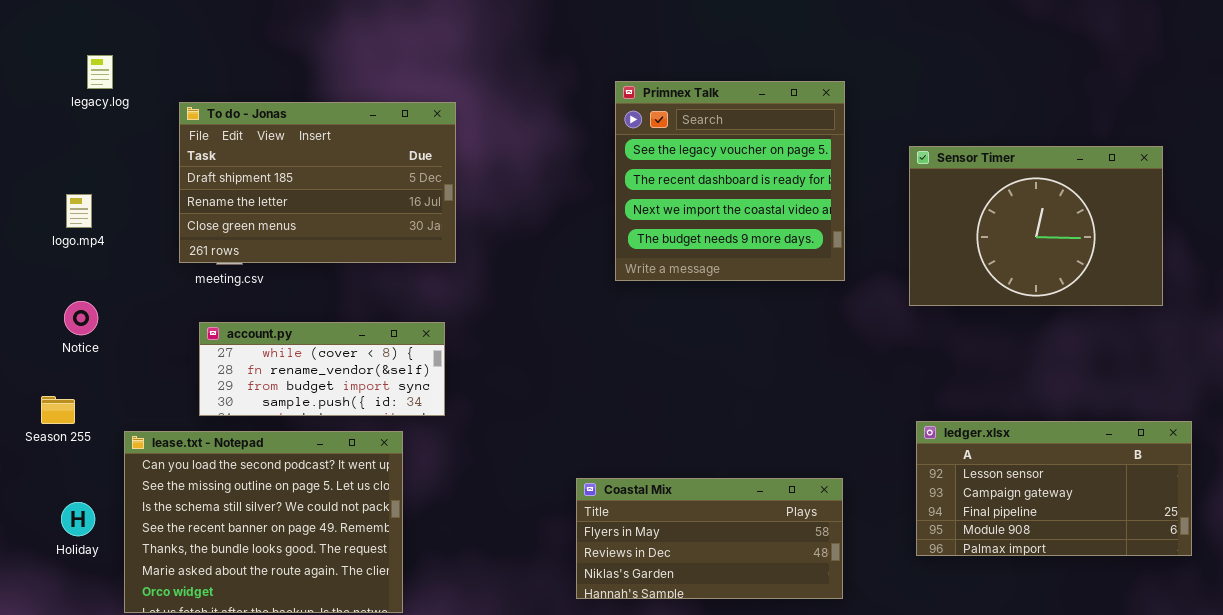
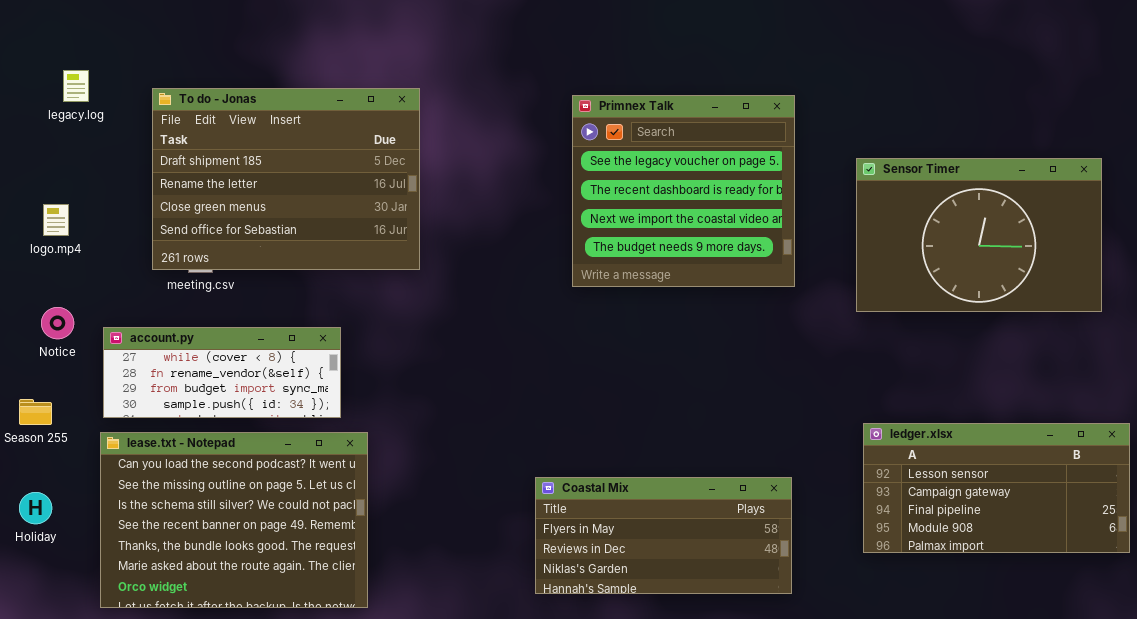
To do - Jonas: [179,102,456,263] -> [152,88,420,270], resized
account.py: [199,322,445,416] -> [103,327,341,418], moved
Holiday: [61,502,95,536] -> [19,492,52,524], moved

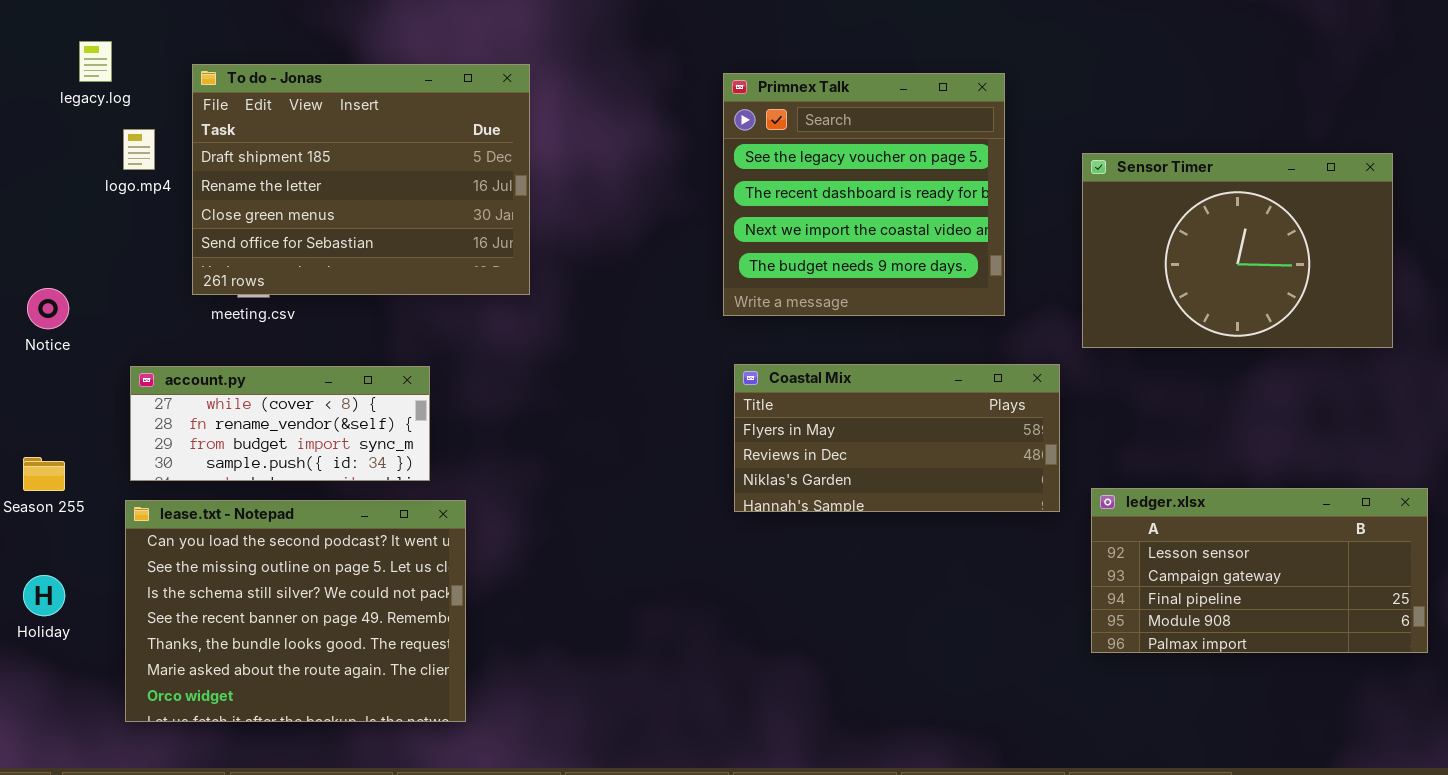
logo.mp4: [43,204,69,236] -> [123,129,155,170], moved
Notice: [41,307,74,339] -> [27,288,69,329], moved
Coastal Mix: [535,477,792,594] -> [734,364,1060,512], moved

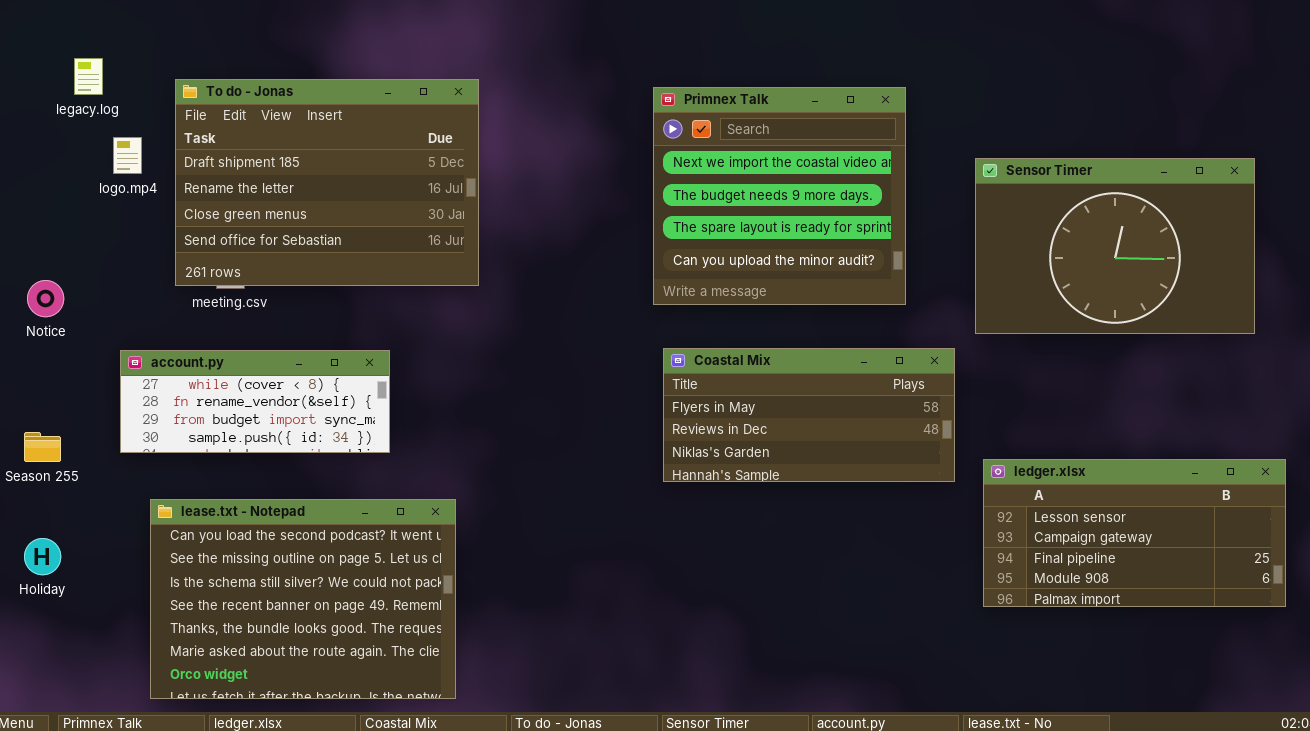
Primnex Talk: [723,73,1005,316] -> [653,87,906,305], scrolled down 2 rows
lease.txt - Notepad: [125,500,466,722] -> [150,499,456,699], moved

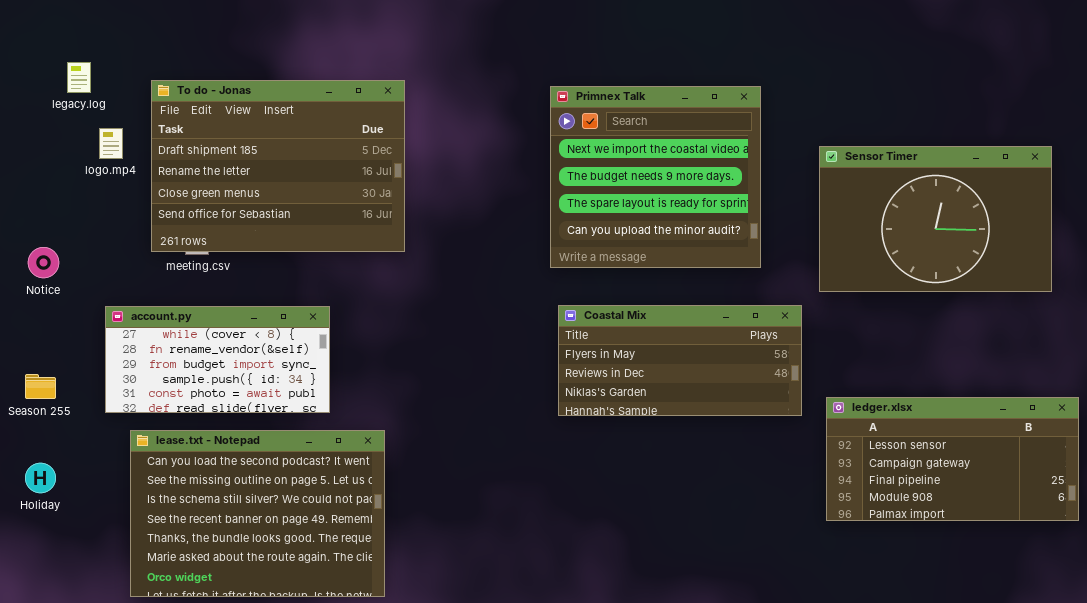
account.py: [120,350,390,453] -> [105,306,330,413], resized

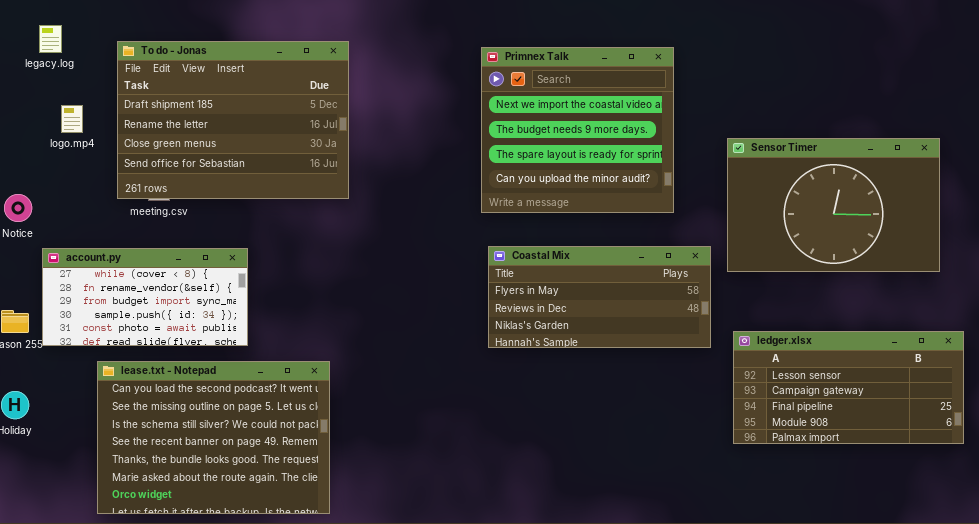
logo.mp4: [99,128,123,159] -> [61,105,83,133], moved
Sensor Timer: [819,146,1052,292] -> [727,138,940,272], moved
account.py: [105,306,330,413] -> [42,248,248,346], moved

